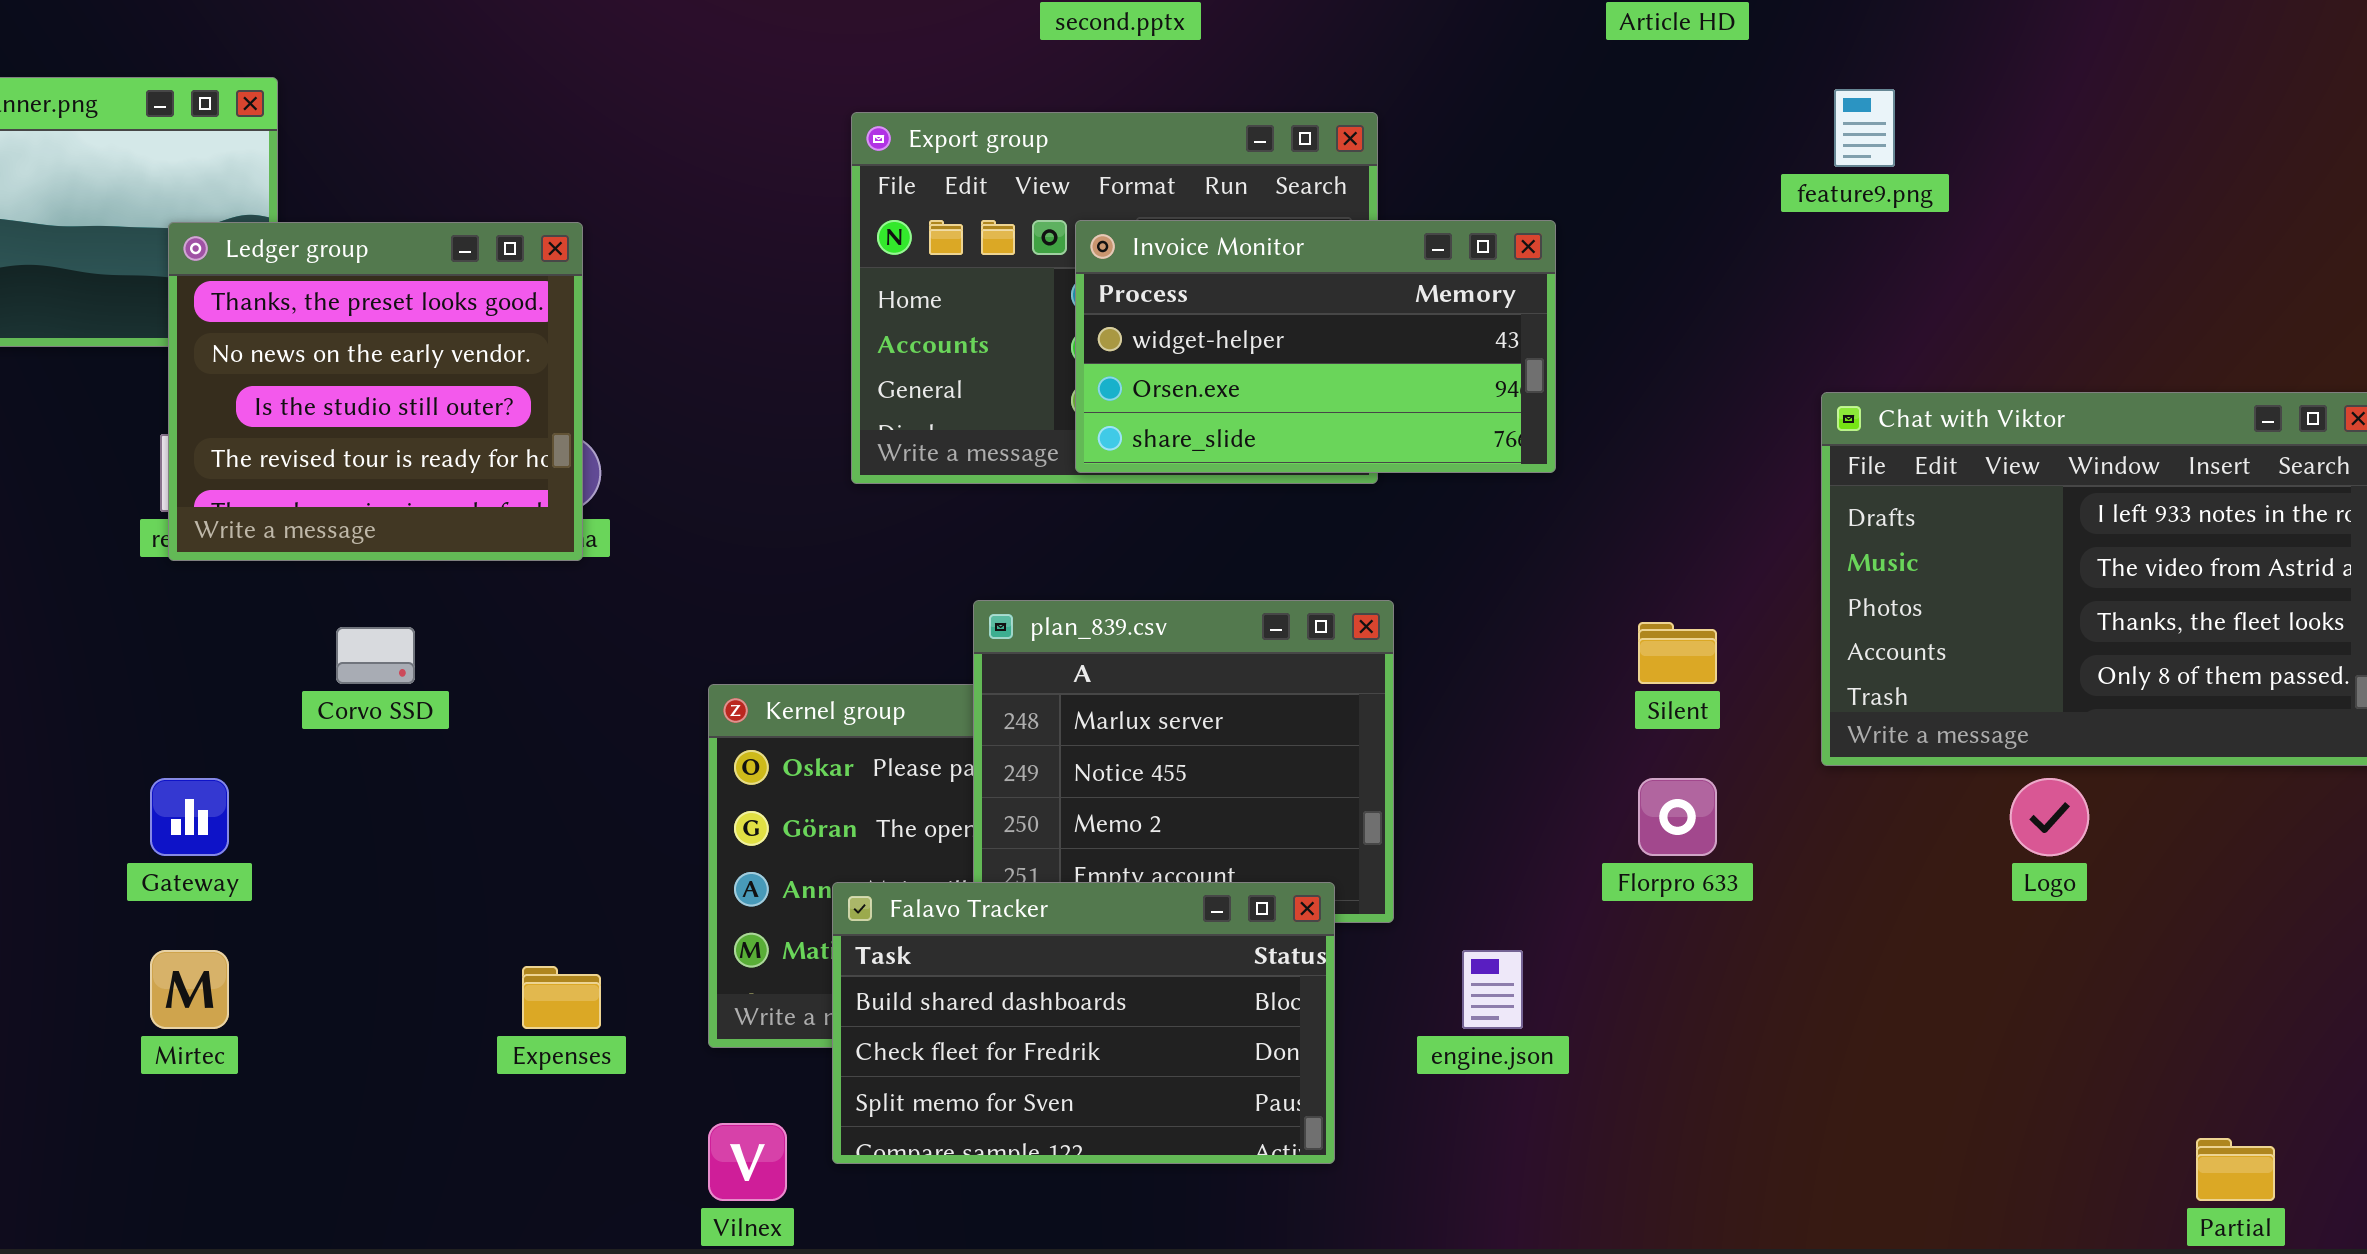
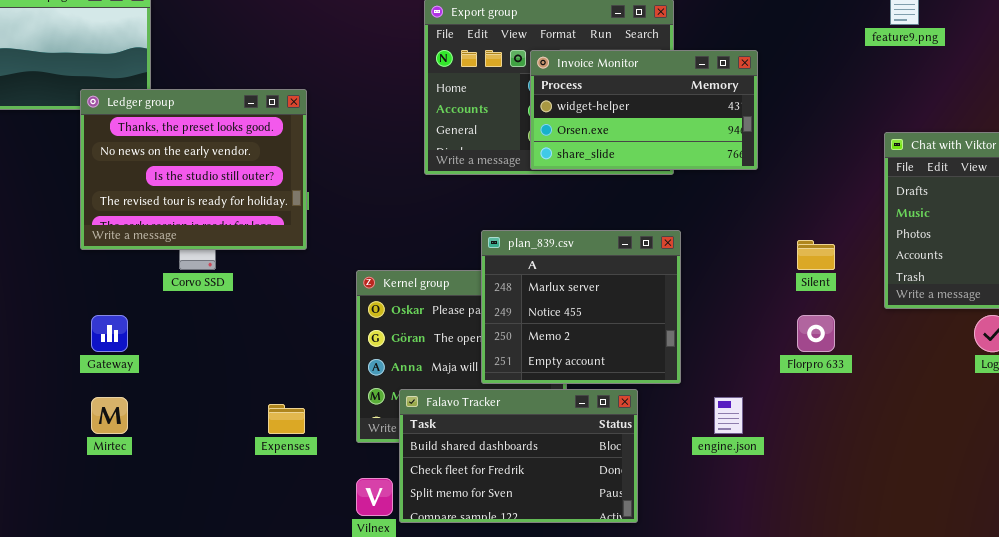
Ledger group: [168,222,583,561] -> [80,89,307,250], moved, resized
Falavo Tracker: [832,882,1335,1164] -> [399,389,638,523], moved

